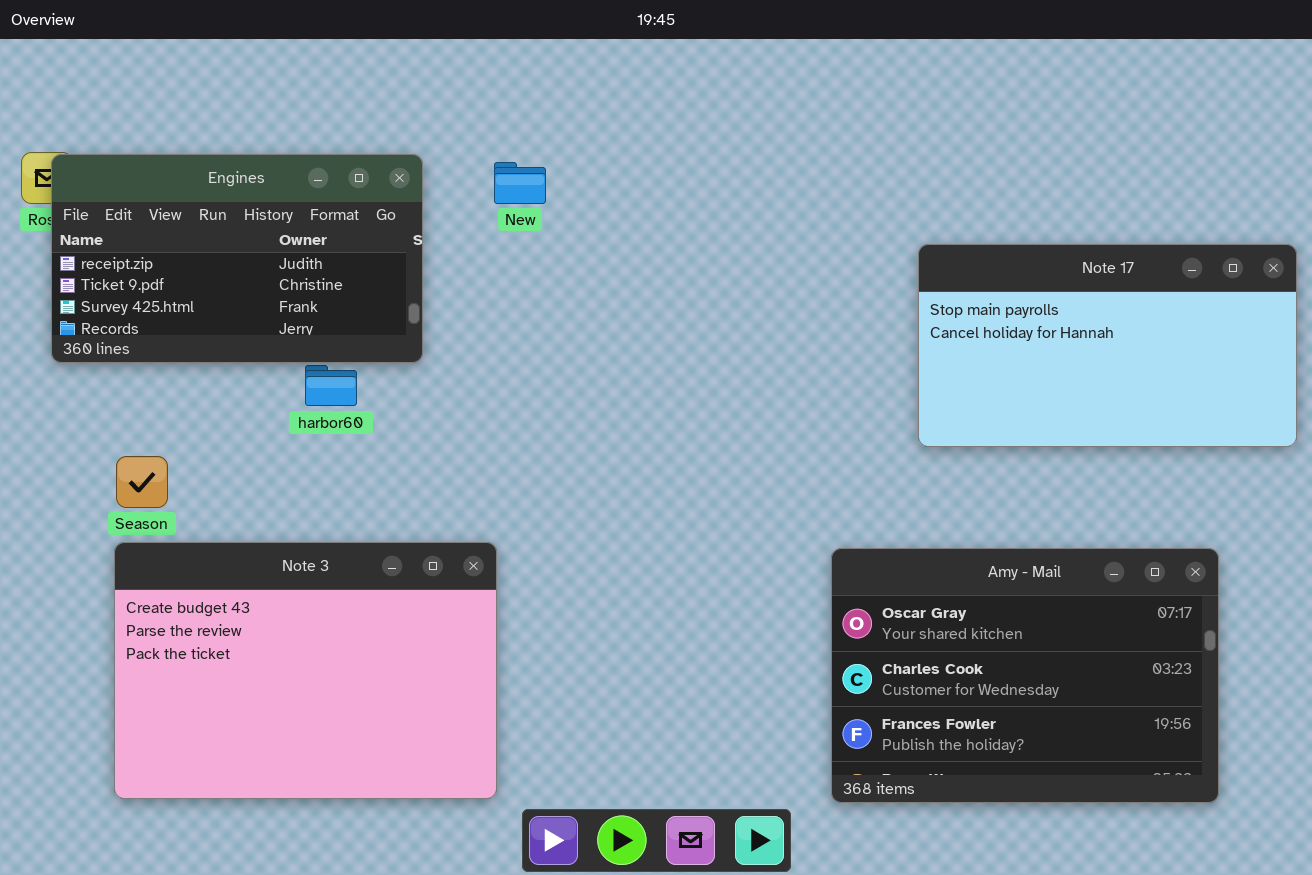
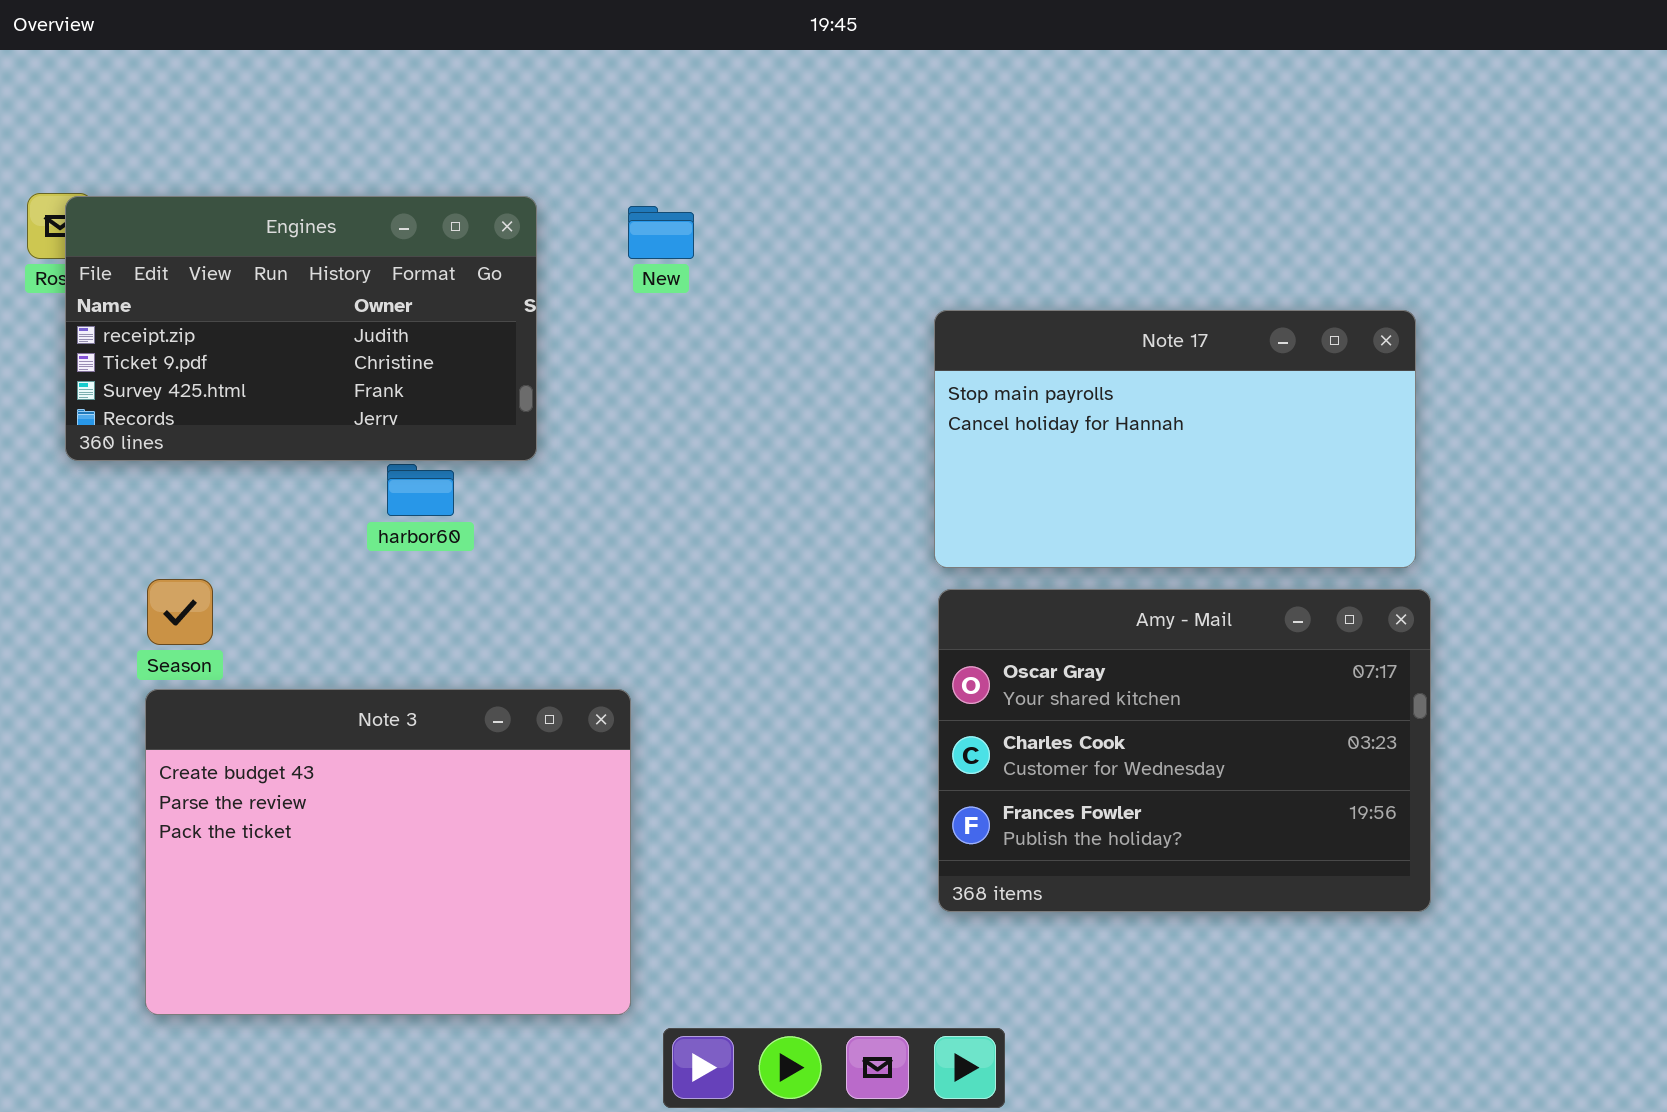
Note 17: [918,244,1297,447] -> [934,310,1416,568], moved
Amy - Mail: [831,548,1219,803] -> [938,589,1431,912], moved

